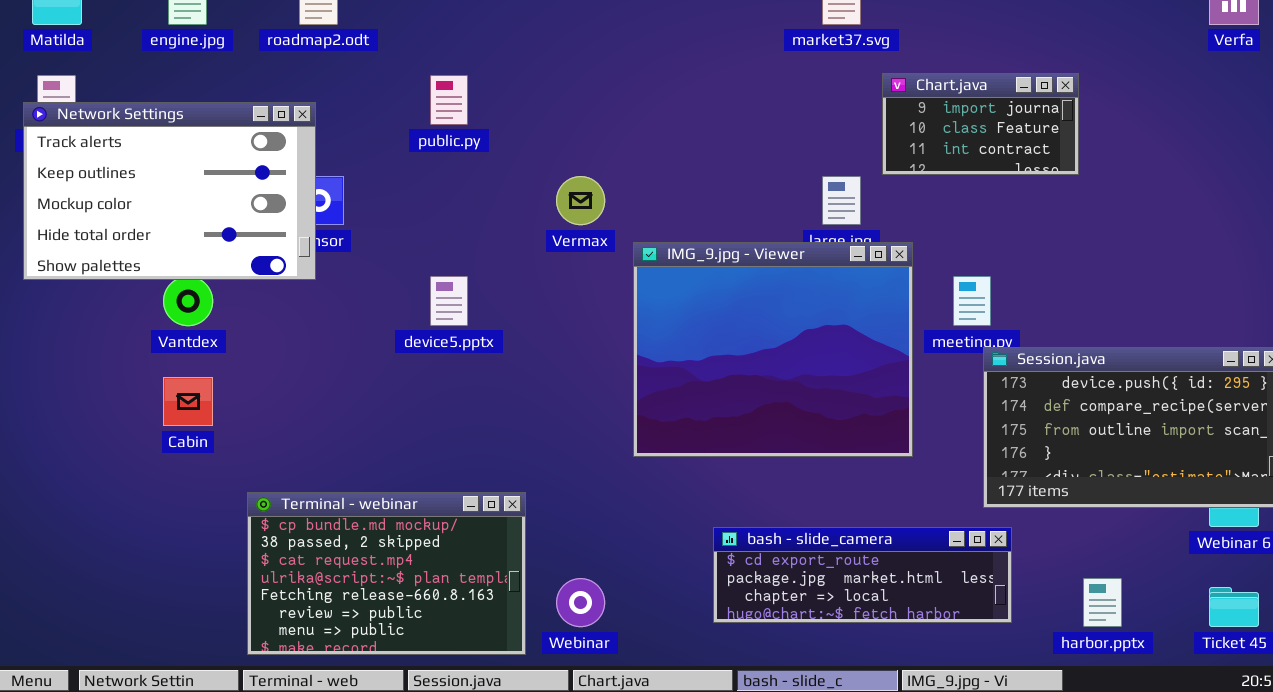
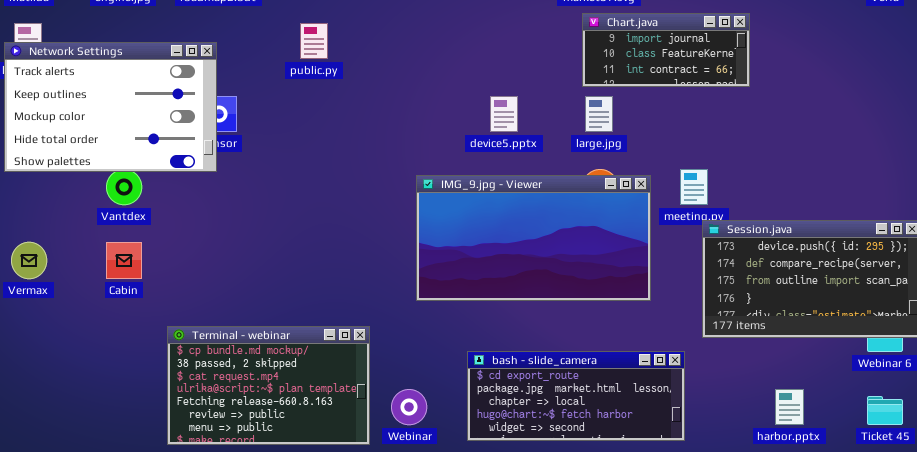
Chart.java: [882,73,1079,175] -> [582,13,750,87], moved, resized
Vermax: [556,176,605,225] -> [11,242,47,279], moved
IMG_9.jpg - Viewer: [633,242,913,457] -> [416,175,651,301], resized
device5.pptx: [430,276,468,326] -> [490,96,518,132], moved
bash - slide_camera: [713,527,1012,623] -> [467,351,685,441], moved, resized

